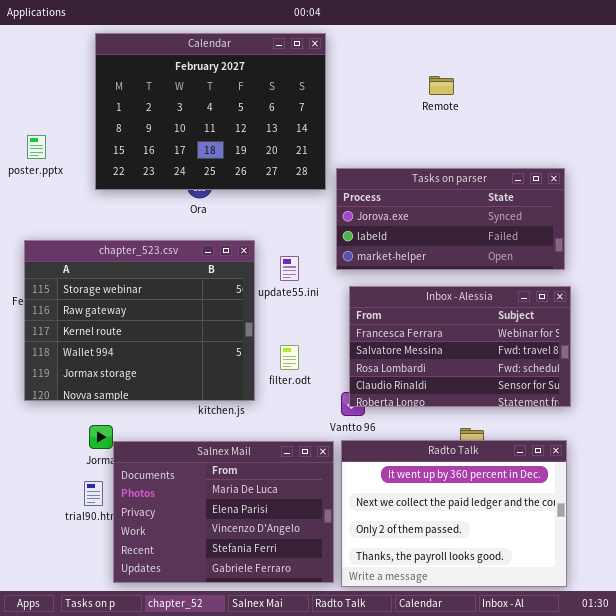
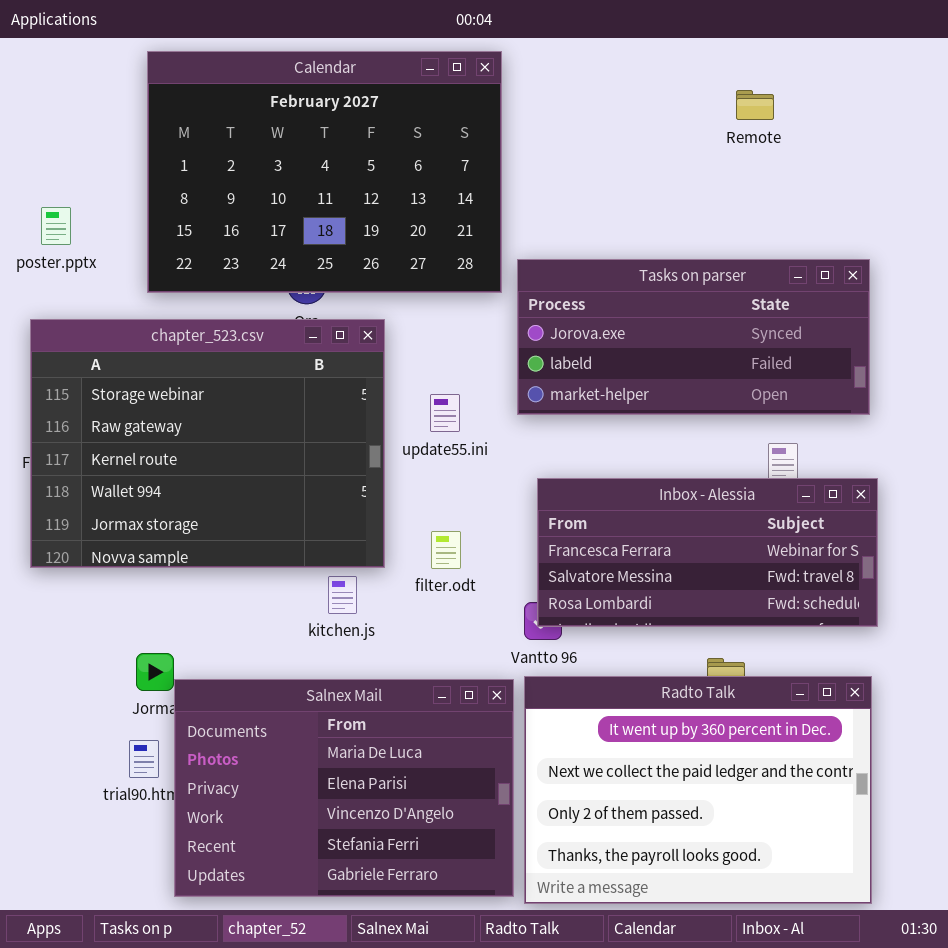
Remote: [429,76,454,95] -> [736,90,774,120], moved
chapter_523.csv: [24,240,255,401] -> [30,319,385,568], moved
Inbox - Alessia: [349,286,571,407] -> [537,478,878,627], resized

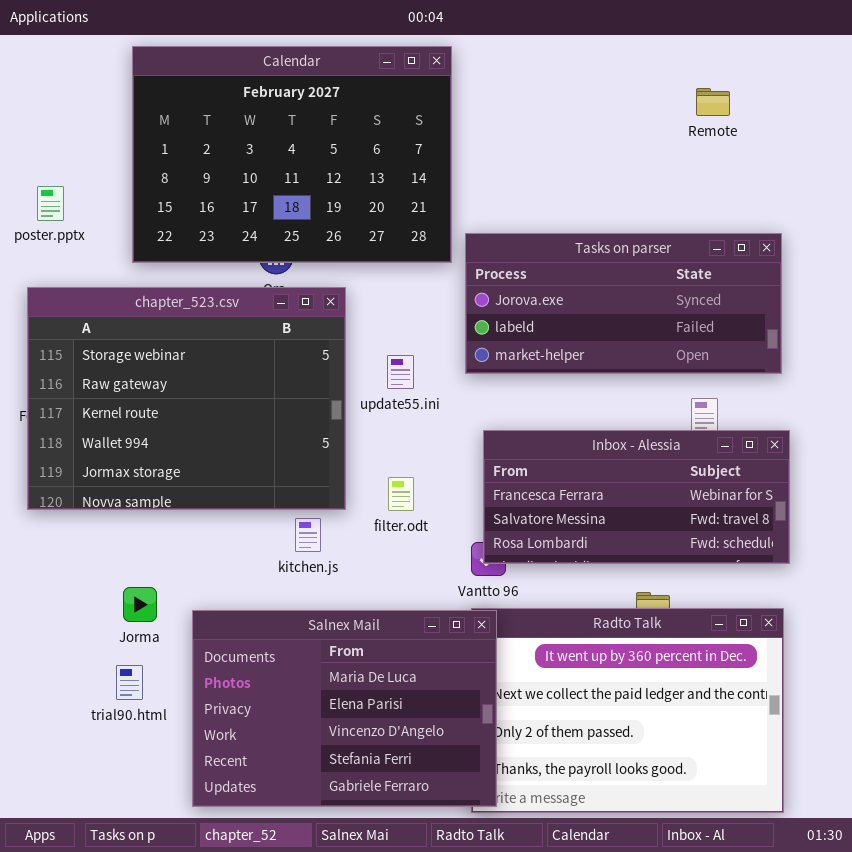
Remote: [736,90,774,120] -> [696,88,730,116], moved
Salnex Mail: [174,679,514,897] -> [192,610,497,807], moved

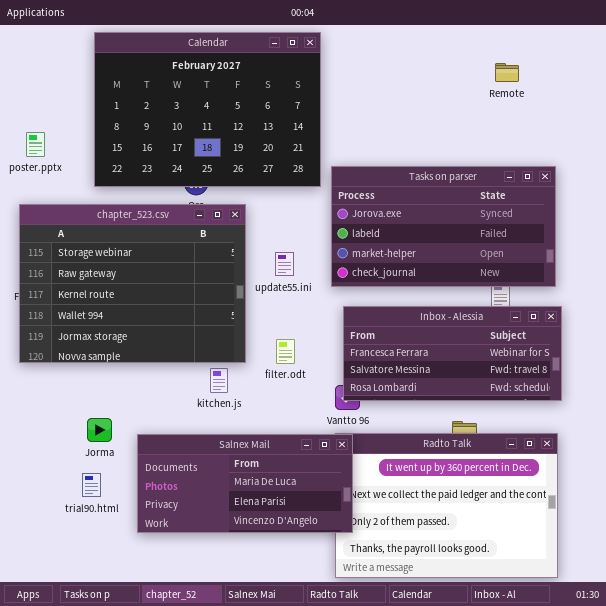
Tasks on parser: [465,233,782,374] -> [331,166,556,287], resized
Salnex Mail: [192,610,497,807] -> [137,434,353,533], resized

